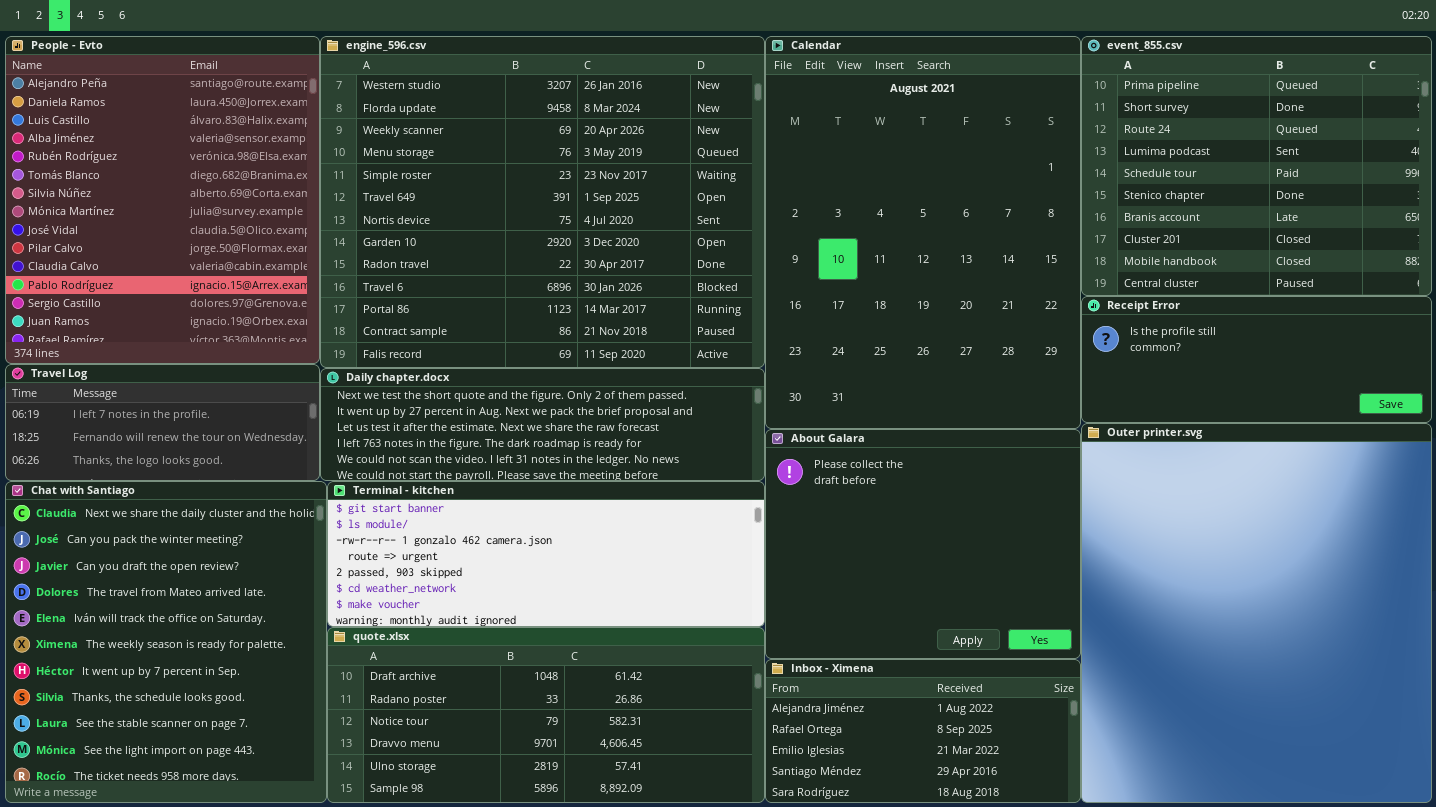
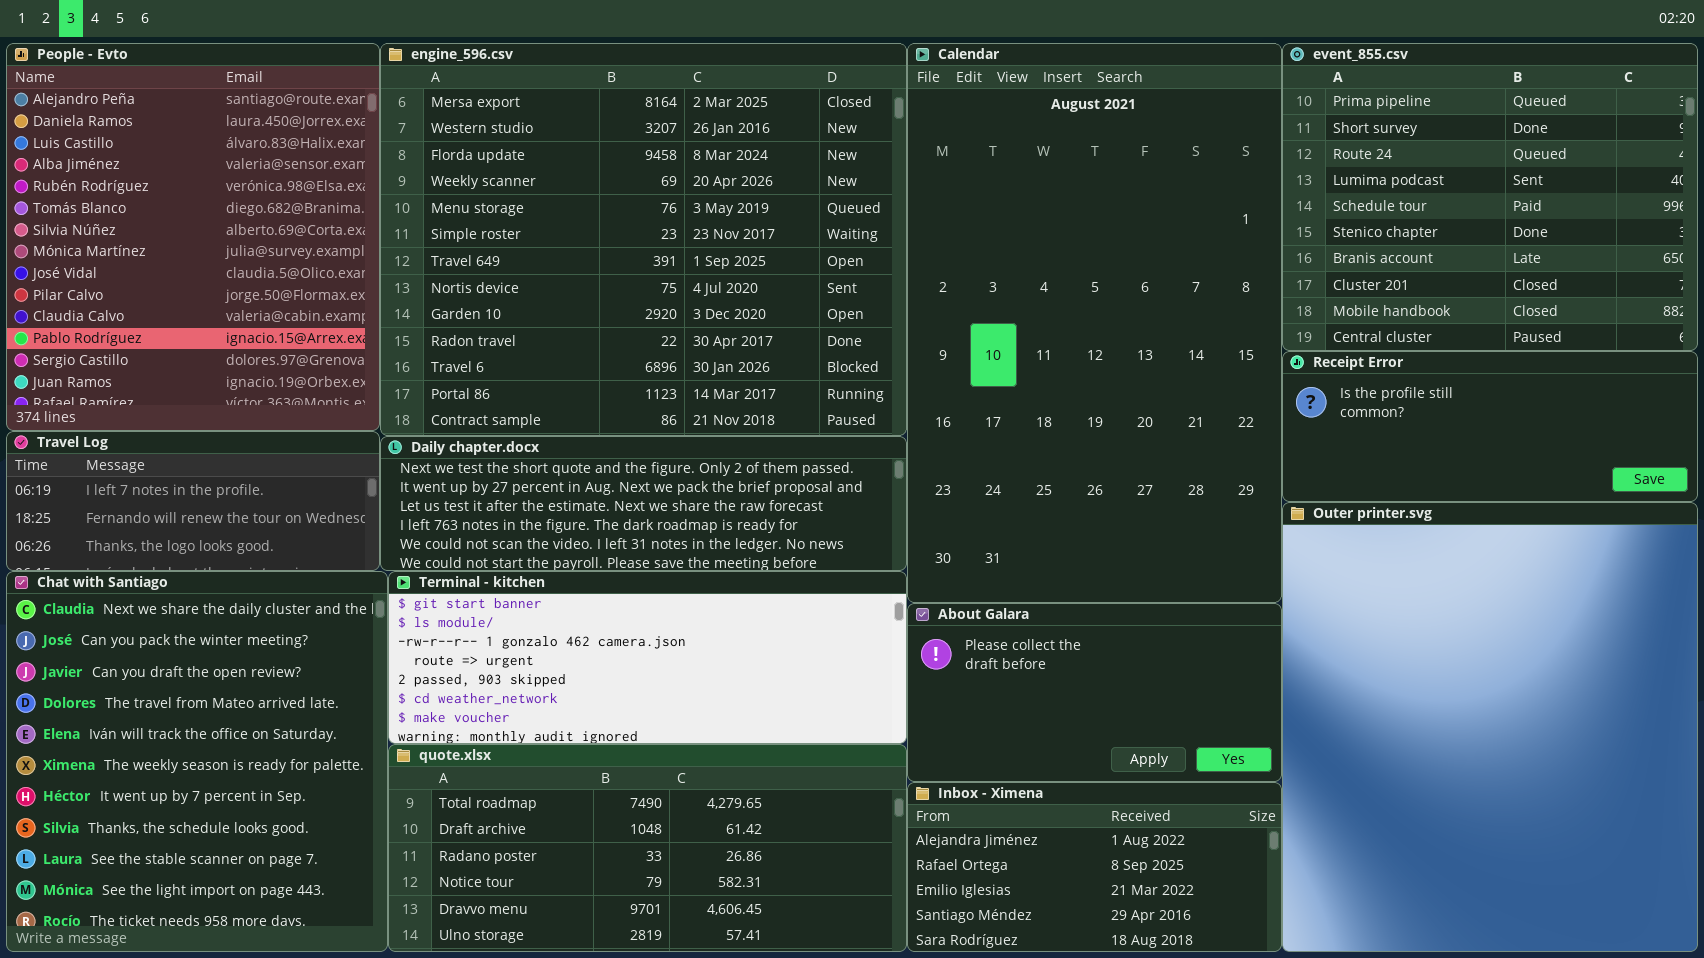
engine_596.csv: [320,36,765,368] -> [380,43,907,436], scrolled up 1 row
Calendar: [765,36,1081,429] -> [907,43,1282,603], resized
About Galara: [765,429,1081,659] -> [907,603,1282,782], resized
quote.xlsx: [327,627,765,803] -> [388,744,907,952], scrolled up 1 row

